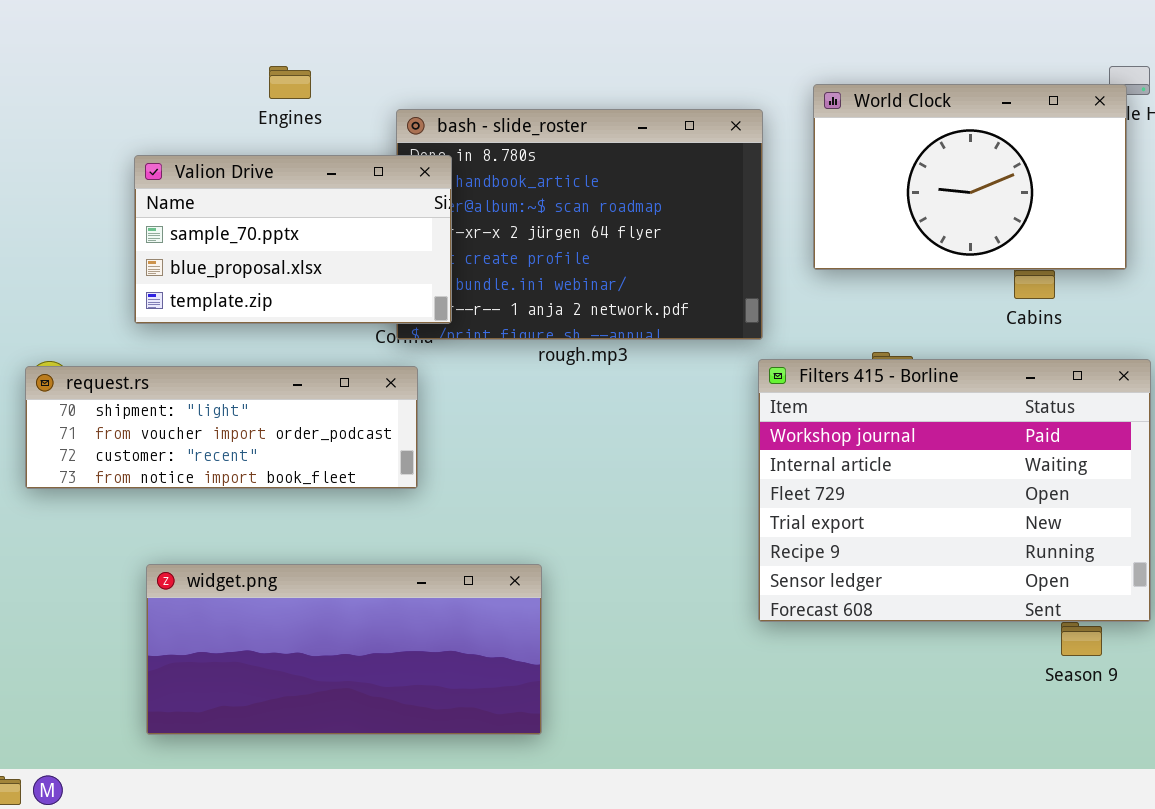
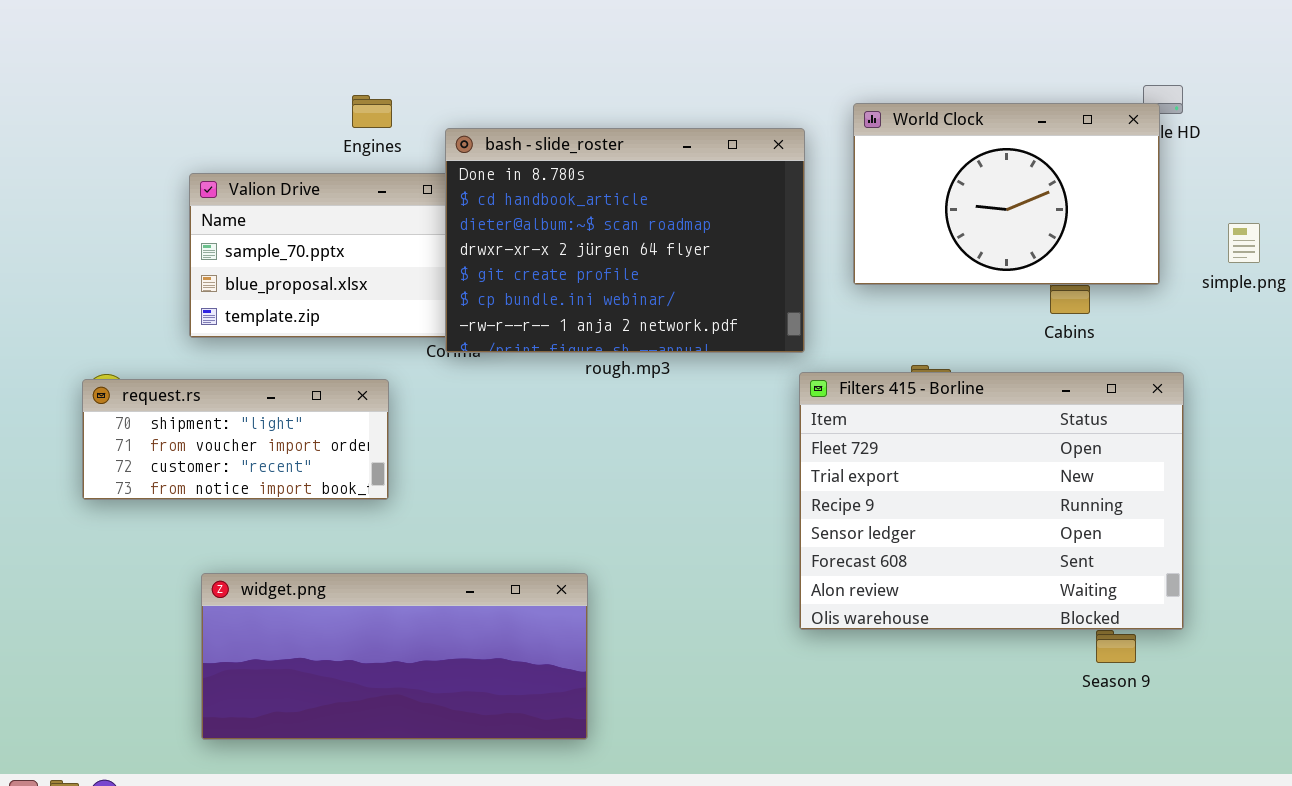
Engines: [269,66,311,99] -> [352,95,392,128], moved
bash - slide_roster: [396,109,763,340] -> [445,128,805,353], raised
Filters 415 - Borline: [758,359,1151,622] -> [799,372,1184,630], scrolled down 2 rows
request.rs: [25,366,418,489] -> [82,379,389,500], resized

